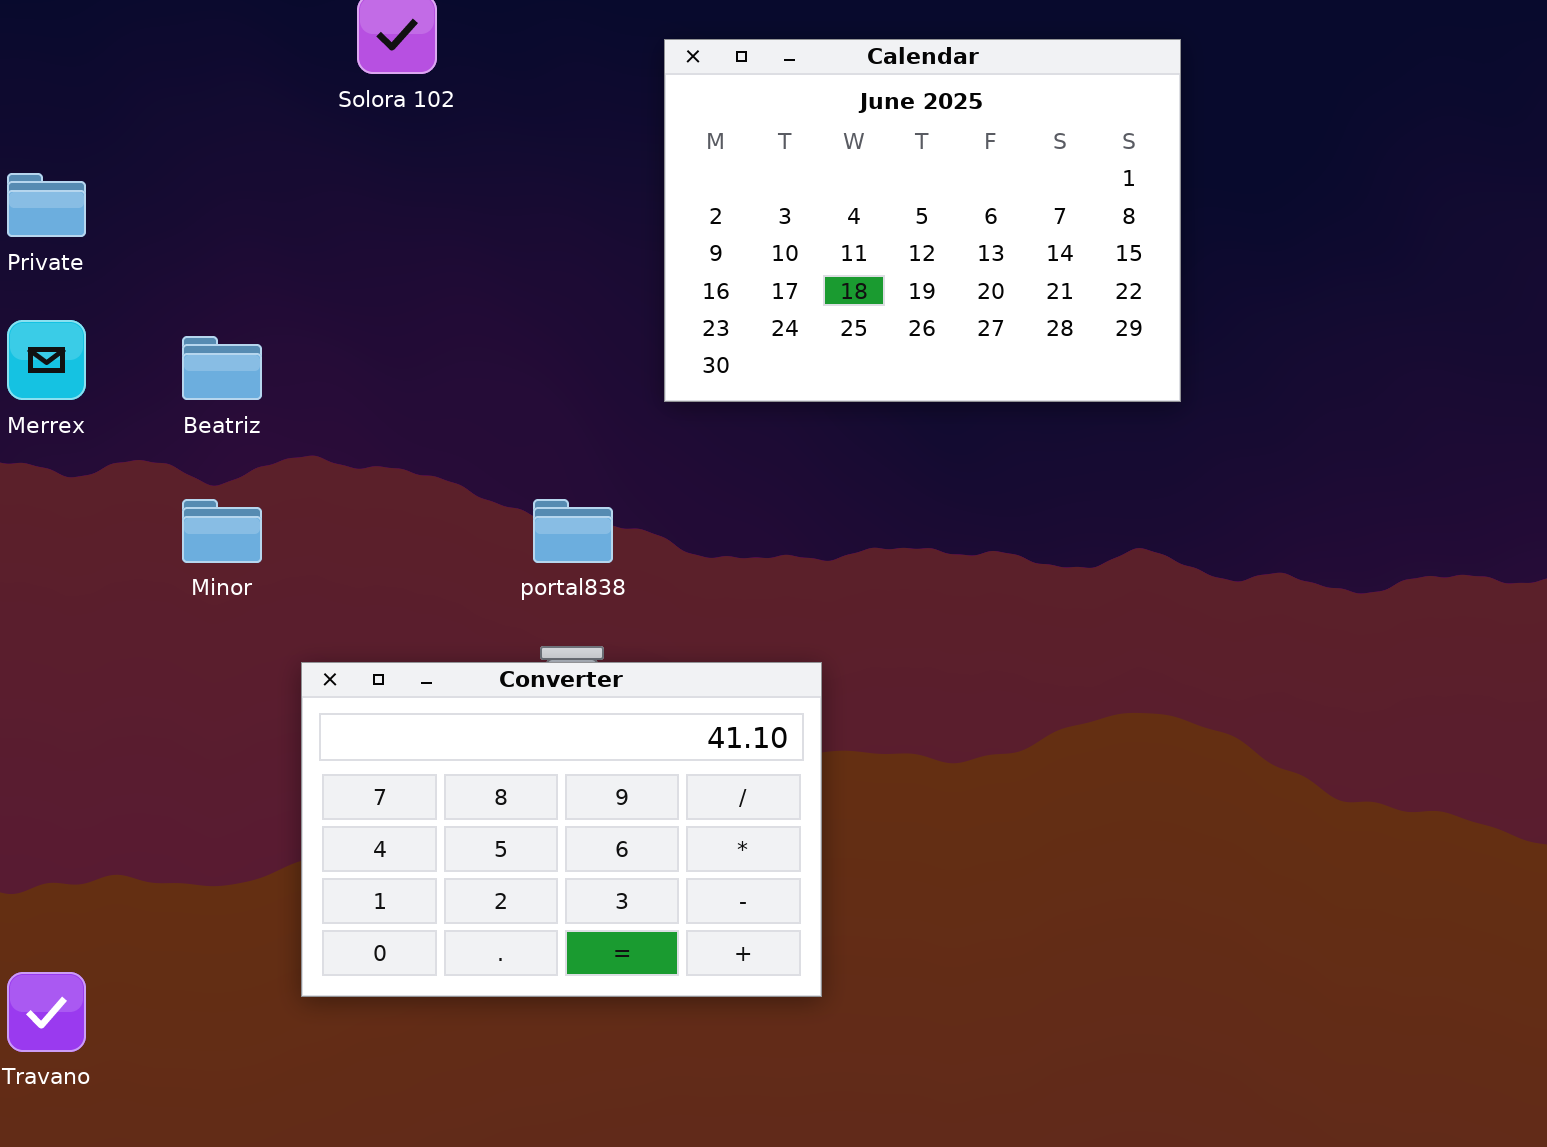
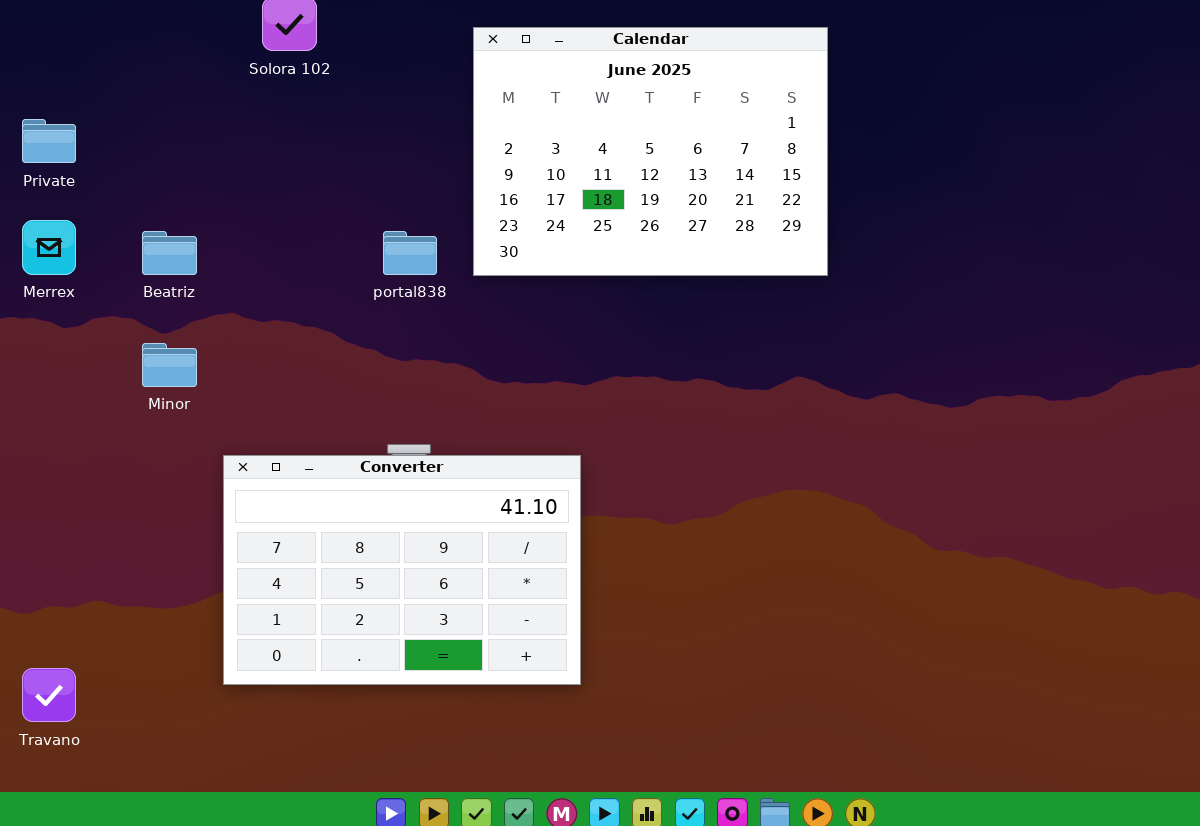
portal838: [533,499,613,563] -> [383,231,437,275], moved

